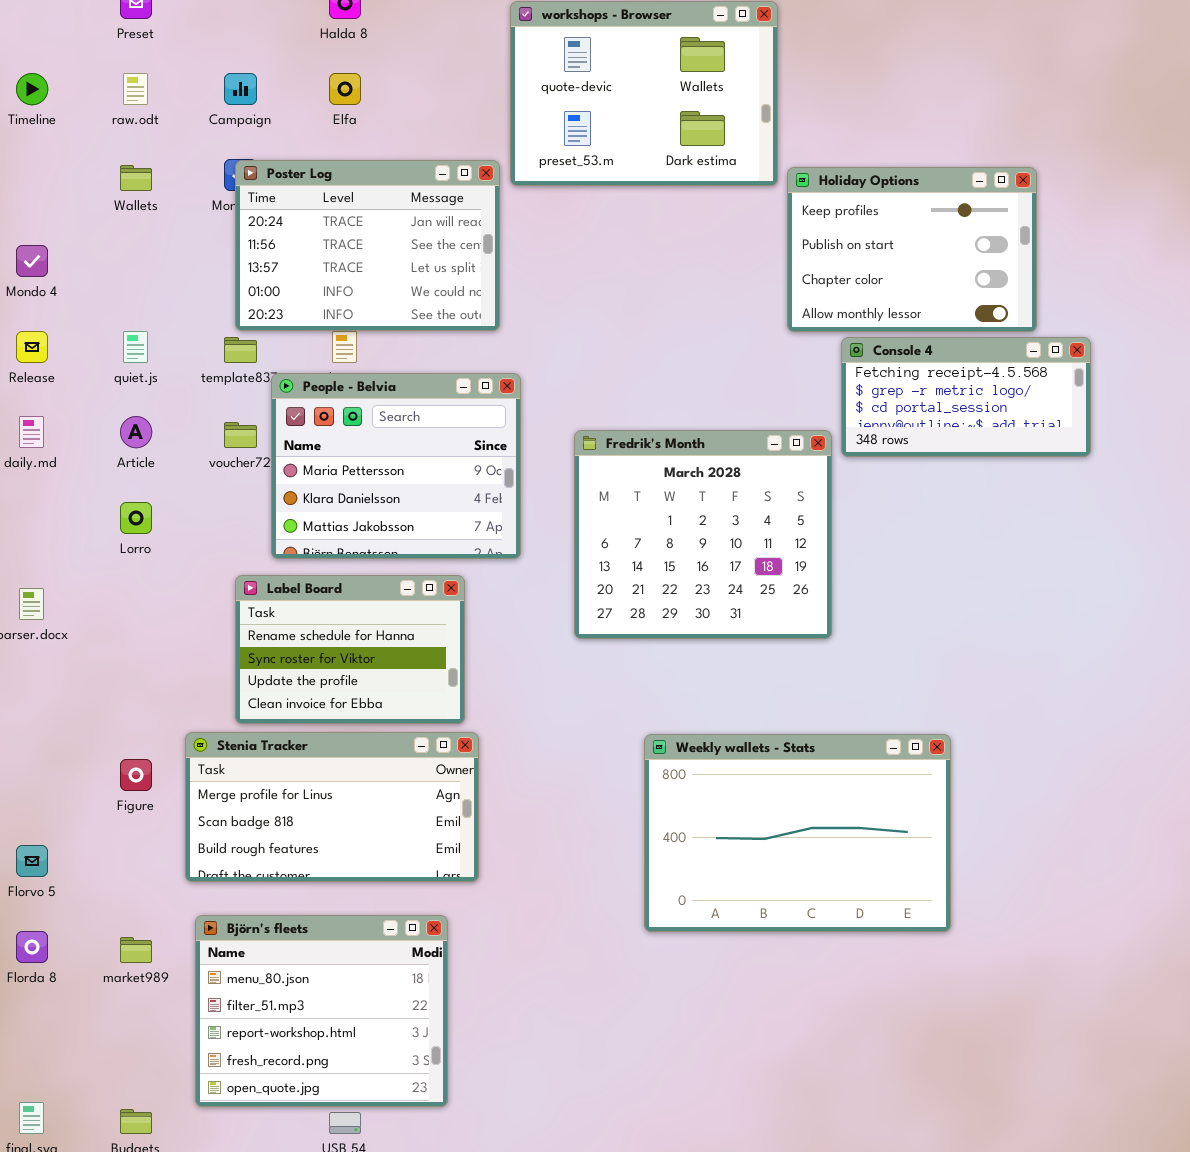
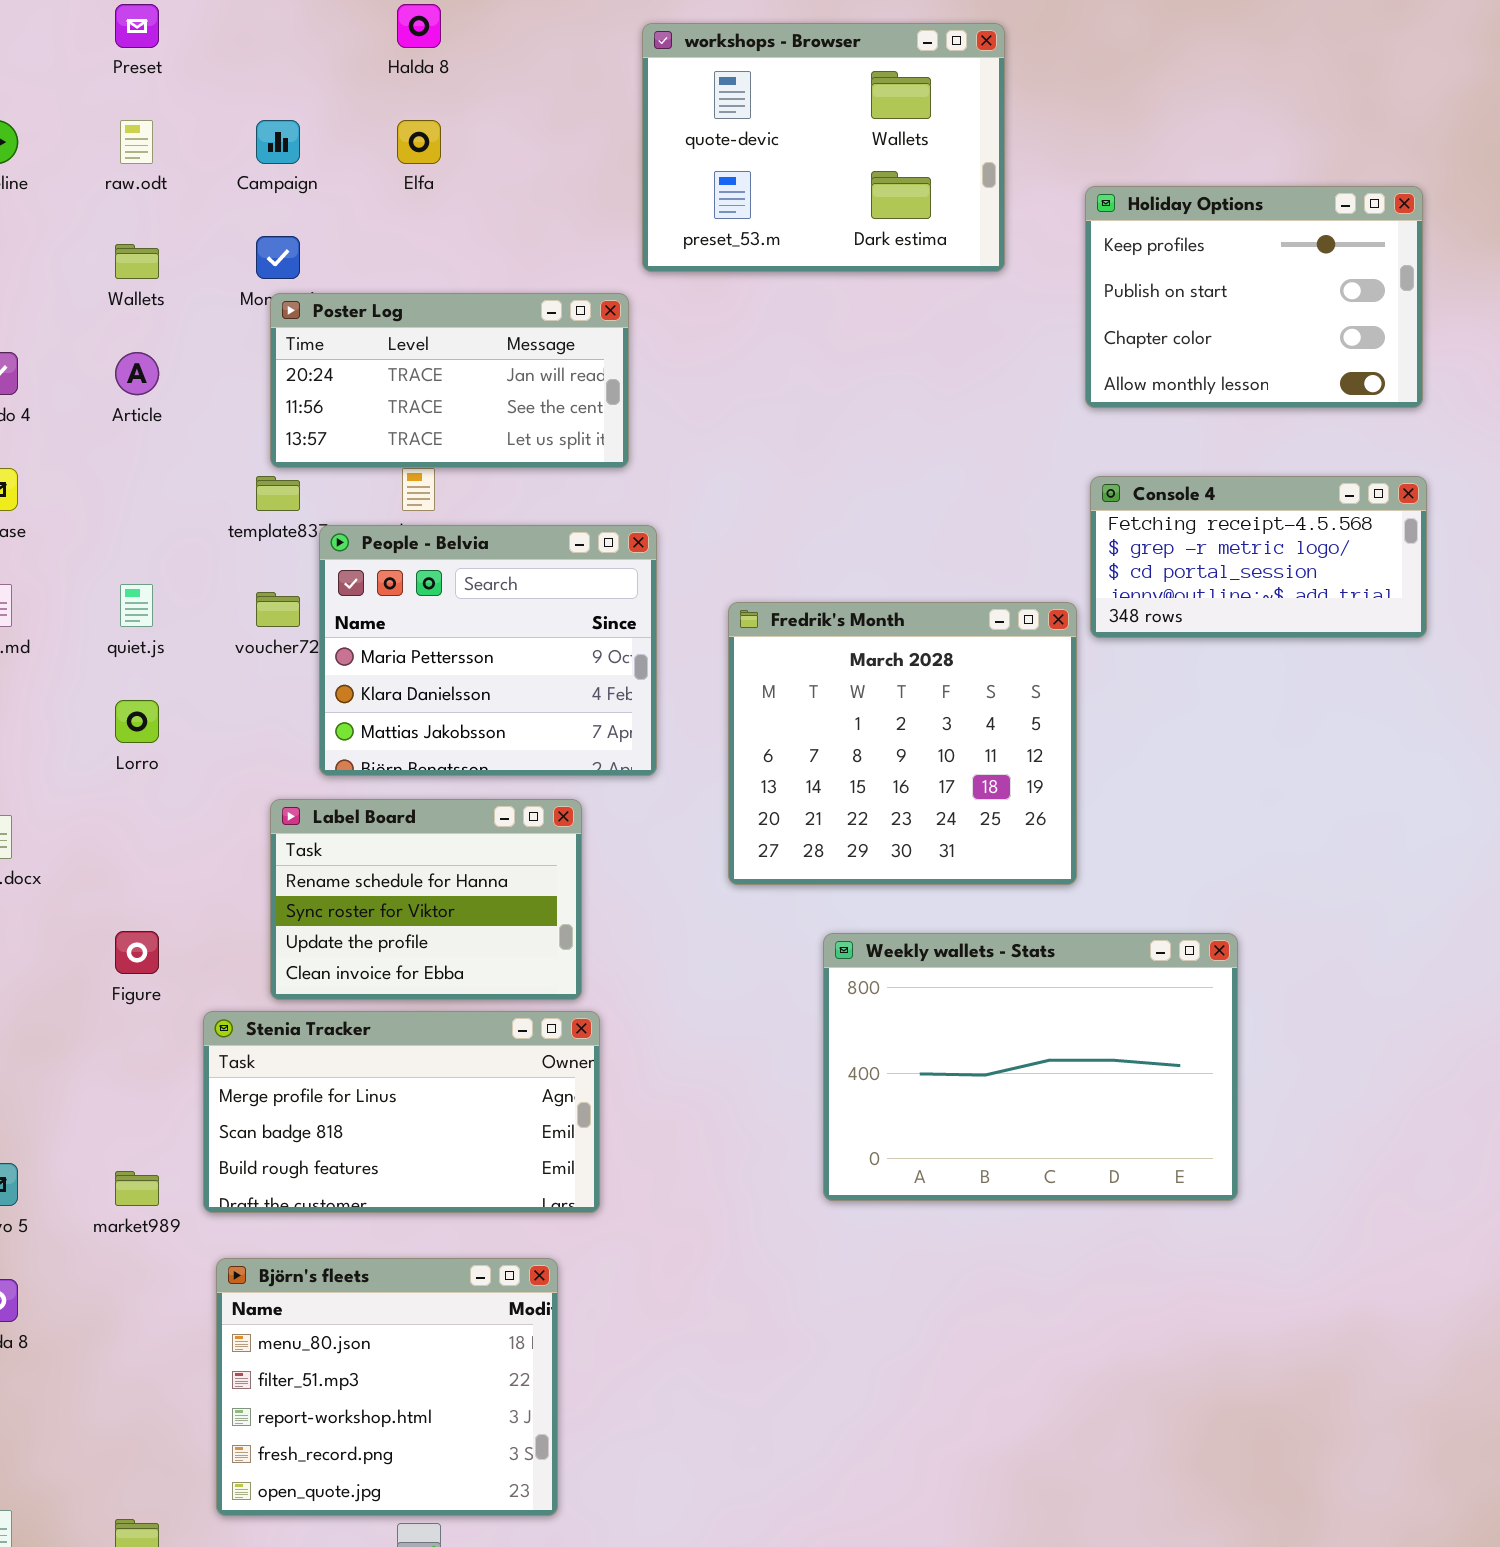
Poster Log: [235,160,500,331] -> [270,293,629,468], resized
Holiday Options: [787,167,1037,332] -> [1085,186,1423,408], moved
quiet.js: [123,331,148,363] -> [120,584,153,627], moved
Article: [120,416,152,448] -> [115,352,159,395], moved
Weekly wallets - Stats: [644,734,951,932] -> [823,933,1238,1201], moved
Figure: [120,759,152,791] -> [115,931,159,974], moved
market989: [120,937,152,963] -> [115,1171,159,1206], moved

